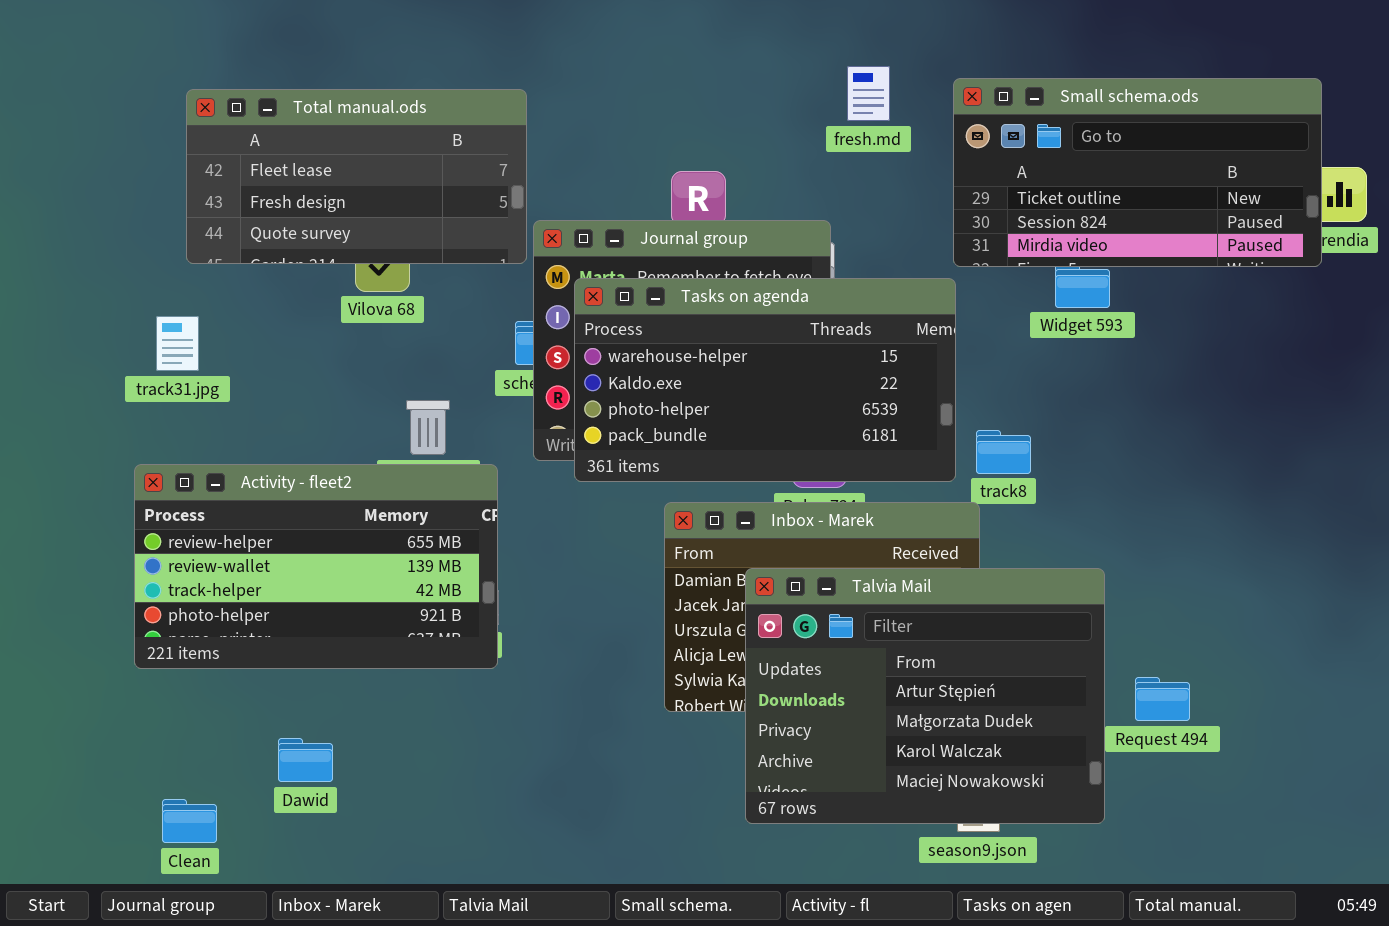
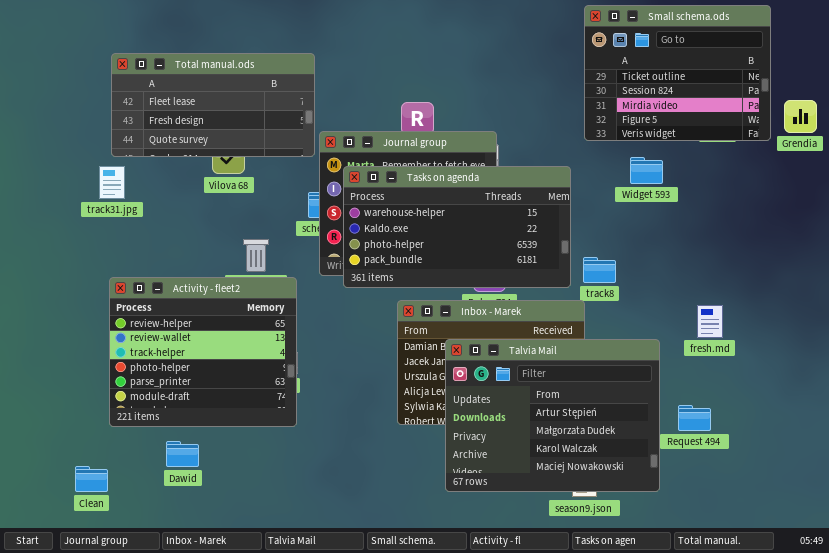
fresh.md: [847,66,890,121] -> [697,305,723,338], moved
Small schema.ods: [953,78,1322,267] -> [584,5,771,141], moved, resized
track31.jpg: [156,316,199,371] -> [99,166,125,199], moved
Activity - fleet2: [134,464,498,669] -> [109,277,297,427], resized
Clean: [162,799,217,843] -> [75,466,108,492], moved

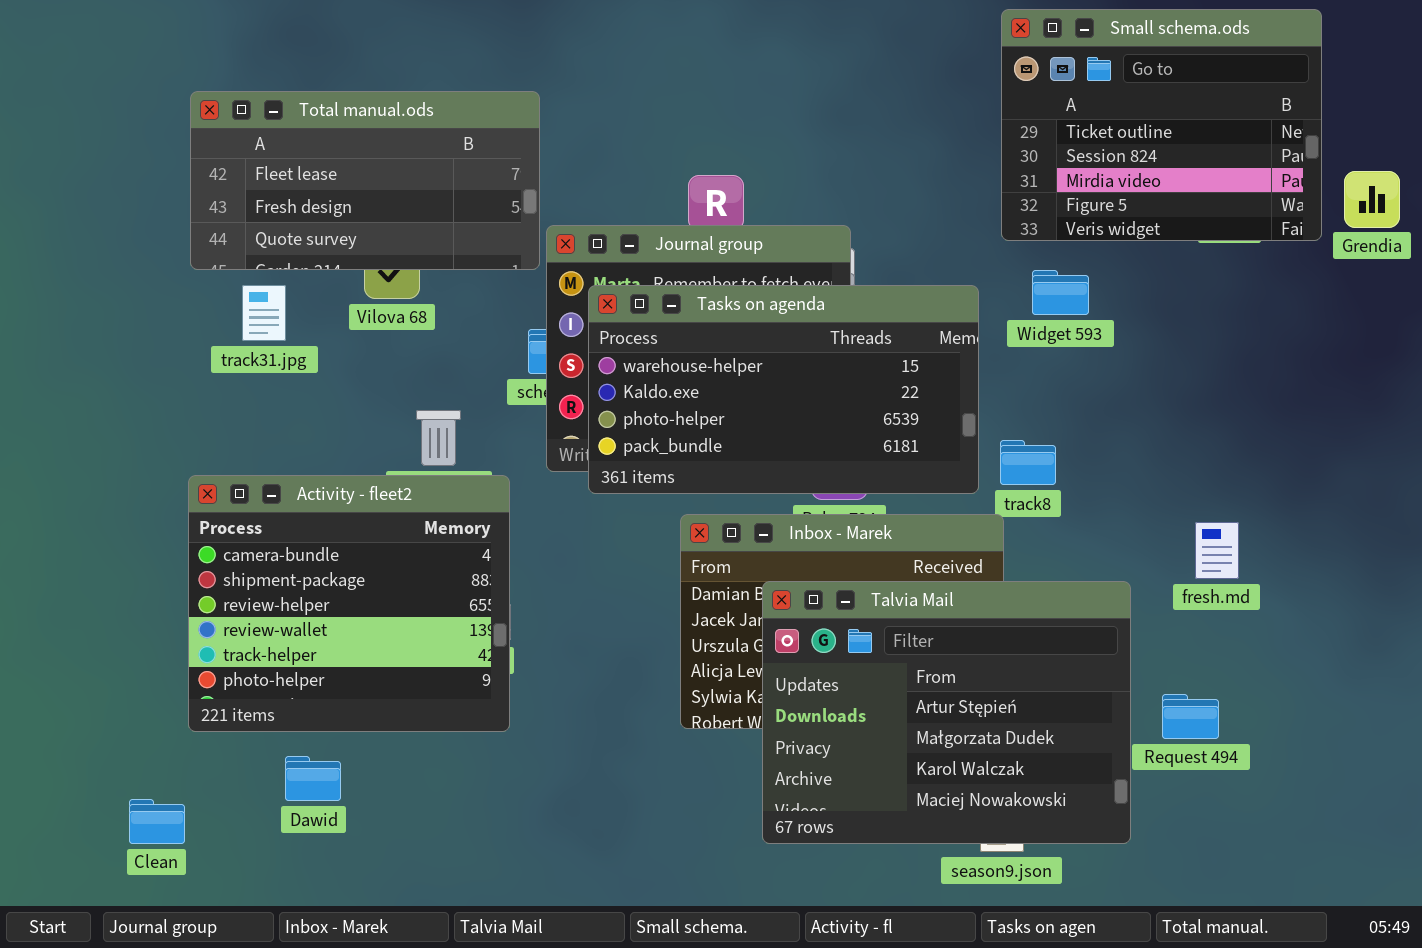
Widget 593: [630,157,663,184] -> [1032,270,1089,315], moved
track31.jpg: [99,166,125,199] -> [242,285,286,341], moved
Activity - fleet2: [109,277,297,427] -> [188,475,510,732], scrolled up 2 rows

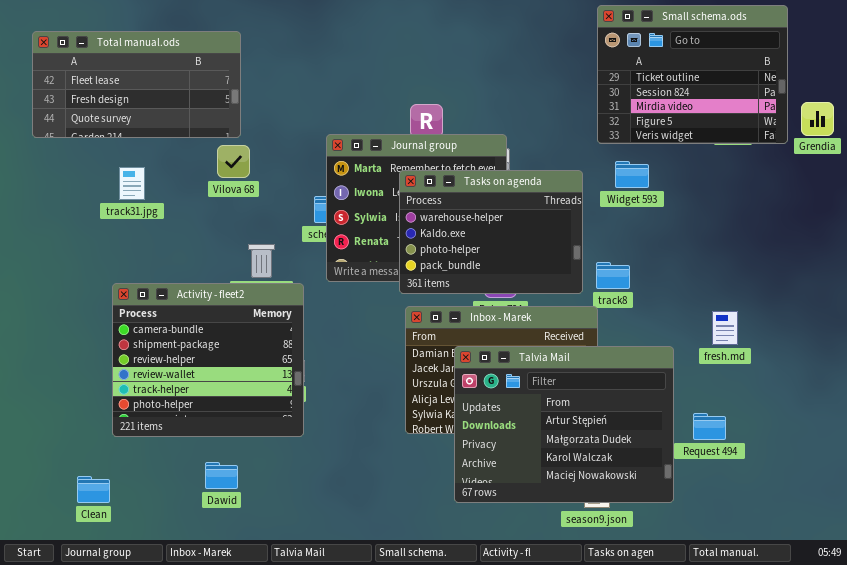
Total manual.ods: [190,91,540,270] -> [32,31,241,138], moved
track31.jpg: [242,285,286,341] -> [119,167,145,200], moved
Tasks on agenda: [588,285,979,494] -> [399,170,583,294], resized
Dawid: [285,756,341,801] -> [205,462,238,489], moved

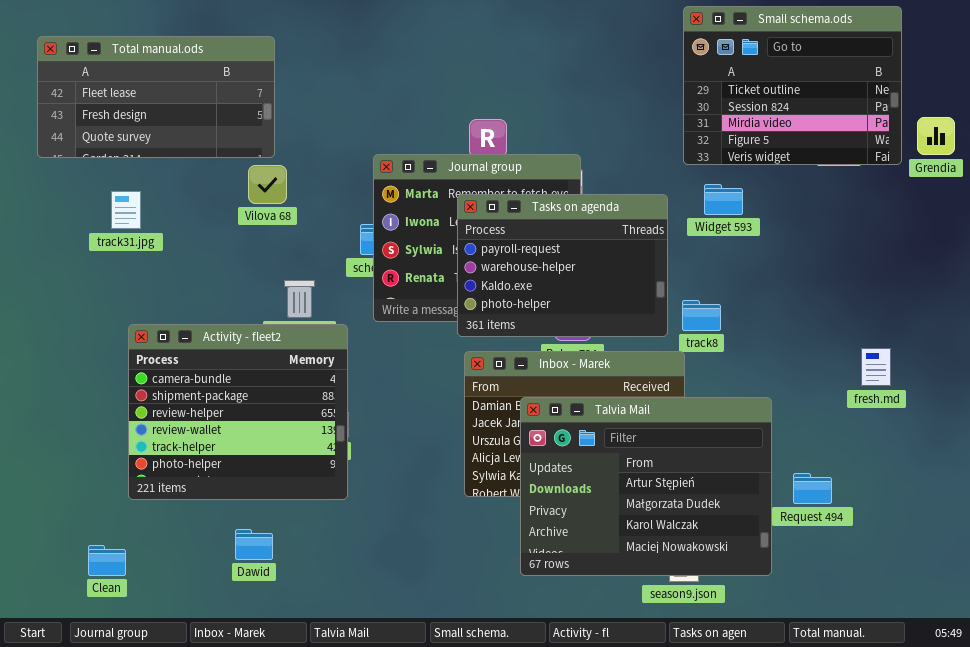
track31.jpg: [119,167,145,200] -> [111,191,141,229], moved
Tasks on agenda: [399,170,583,294] -> [457,194,668,337], scrolled up 1 row
fresh.md: [712,311,738,345] -> [861,348,891,386], moved

